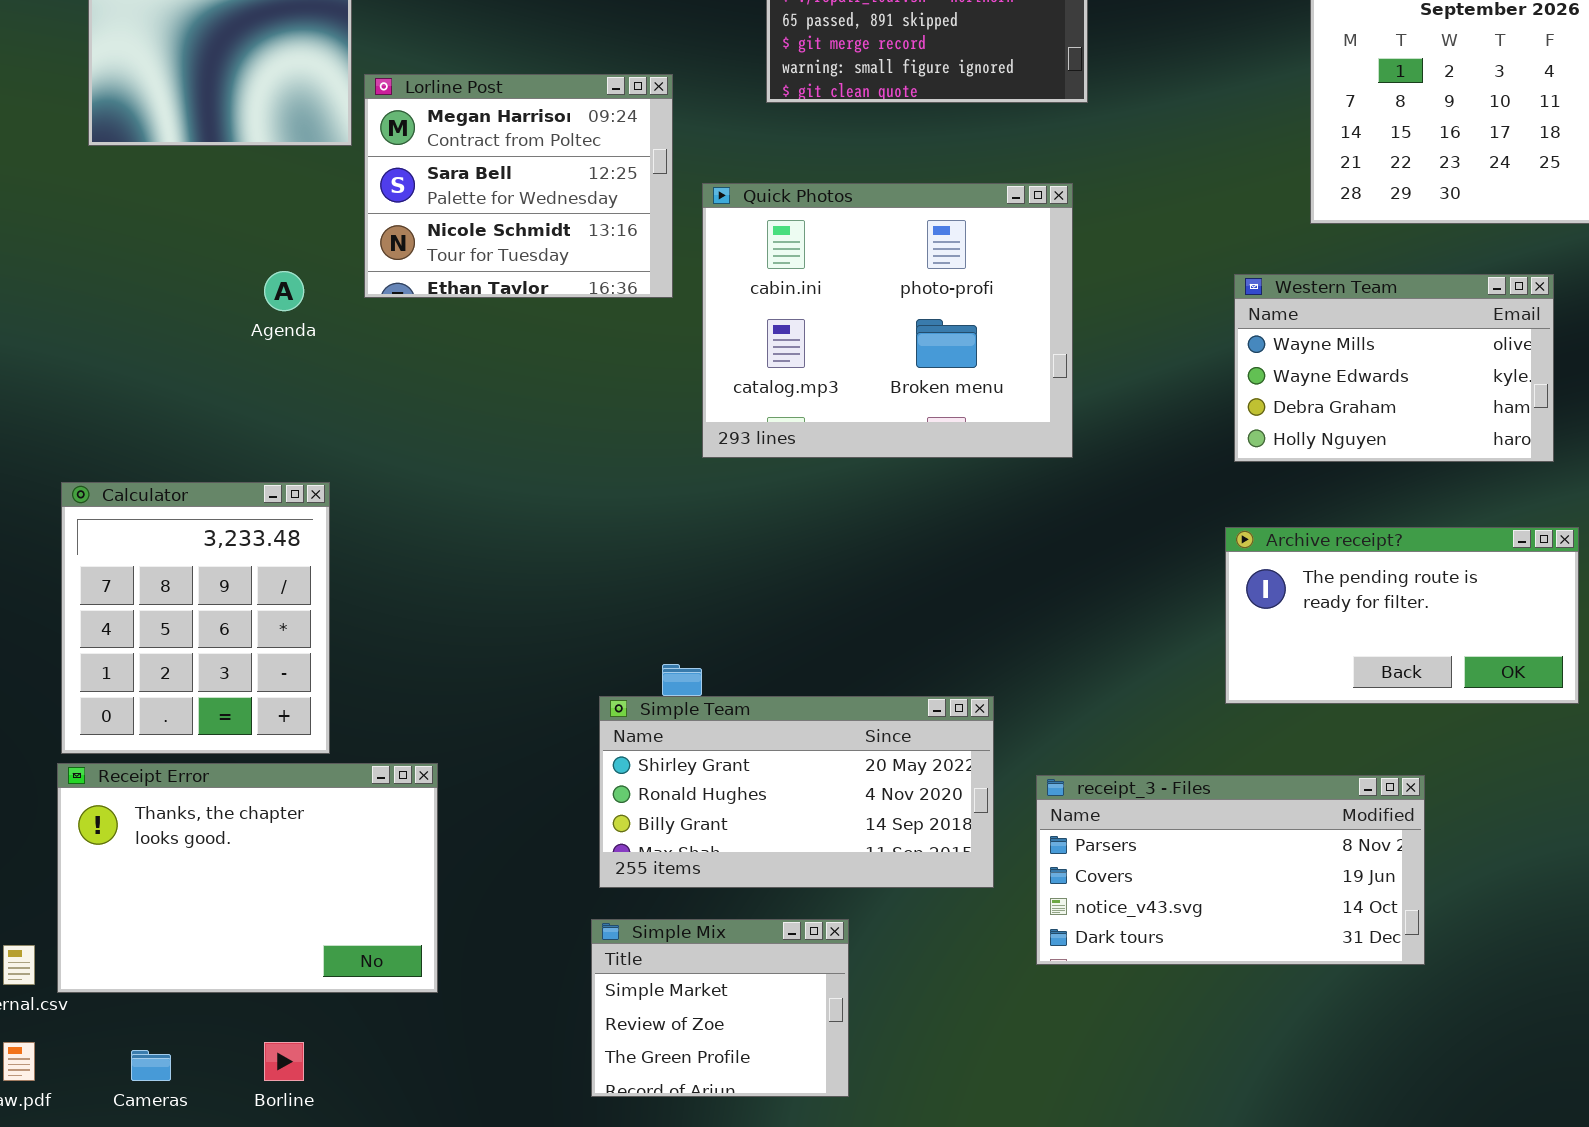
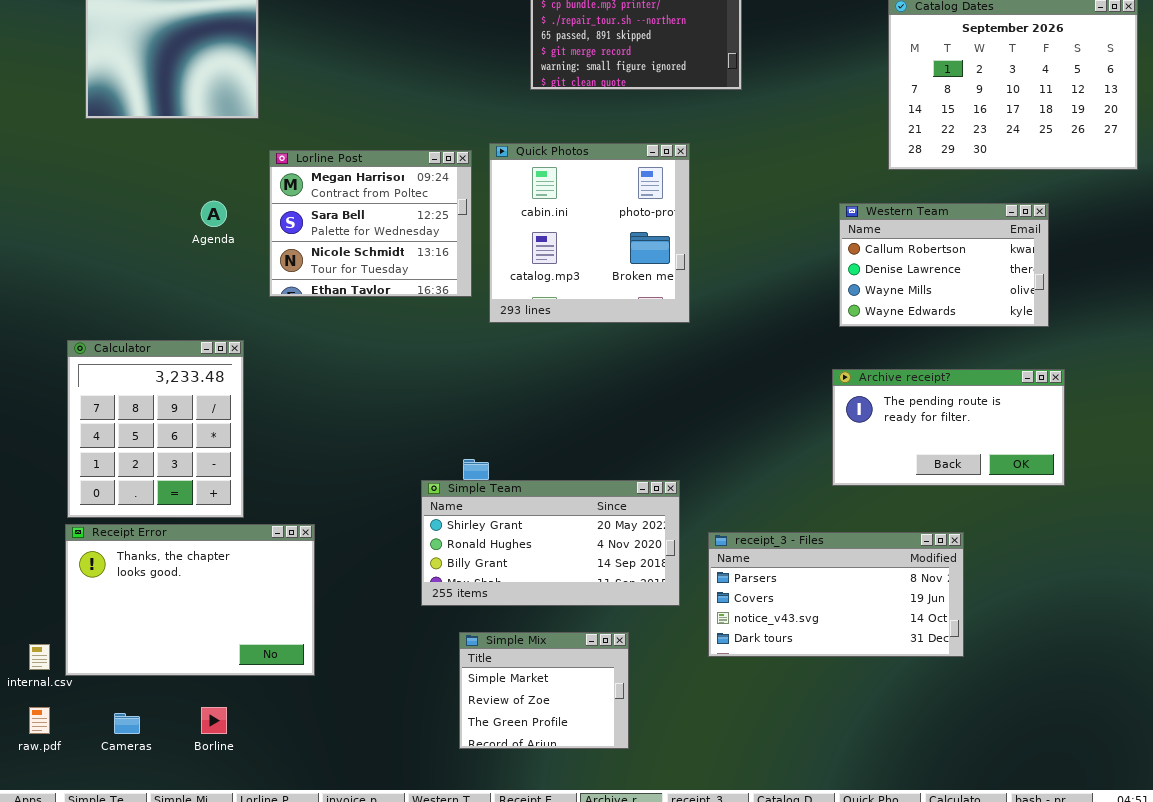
Lorline Post: [364,74,673,298] -> [269,150,472,297], moved
Quick Photos: [702,183,1073,458] -> [489,143,690,323], resized
Western Team: [1234,274,1554,462] -> [839,203,1049,327], scrolled up 2 rows
Simple Mix: [591,919,849,1097] -> [459,632,629,749], moved

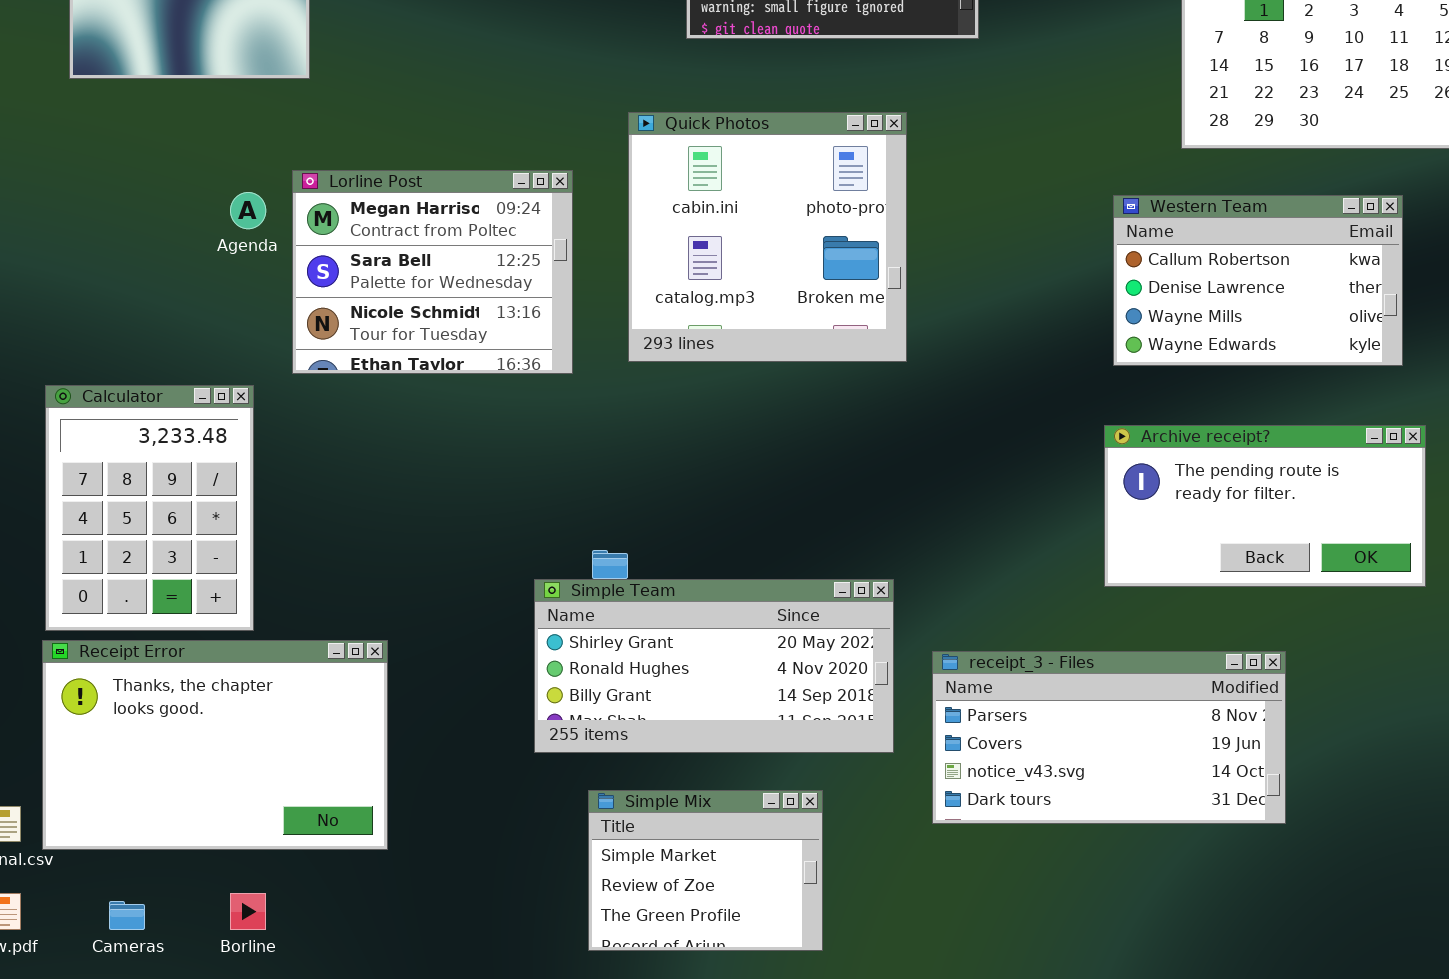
Lorline Post: [269,150,472,297] -> [292,170,573,374], moved
Calculator: [67,340,244,518] -> [45,385,254,631], resized

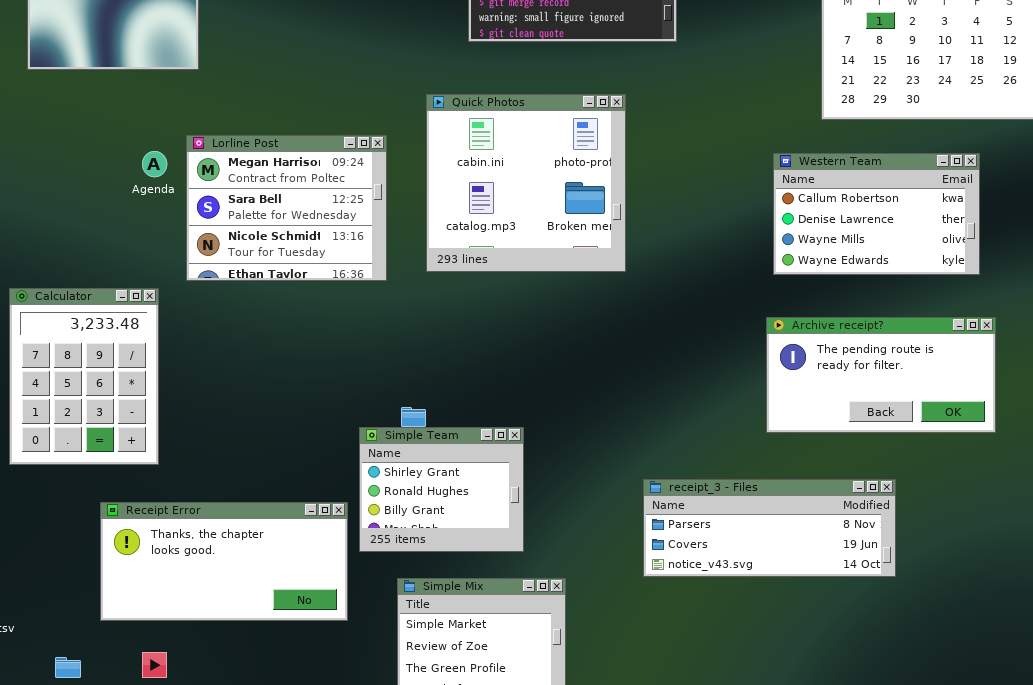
Simple Team: [534,579,894,753] -> [359,427,524,552], resized
Receipt Error: [42,640,388,850] -> [100,502,348,621], moved, resized
receipt_3 - Files: [932,651,1286,824] -> [643,479,896,577], resized

